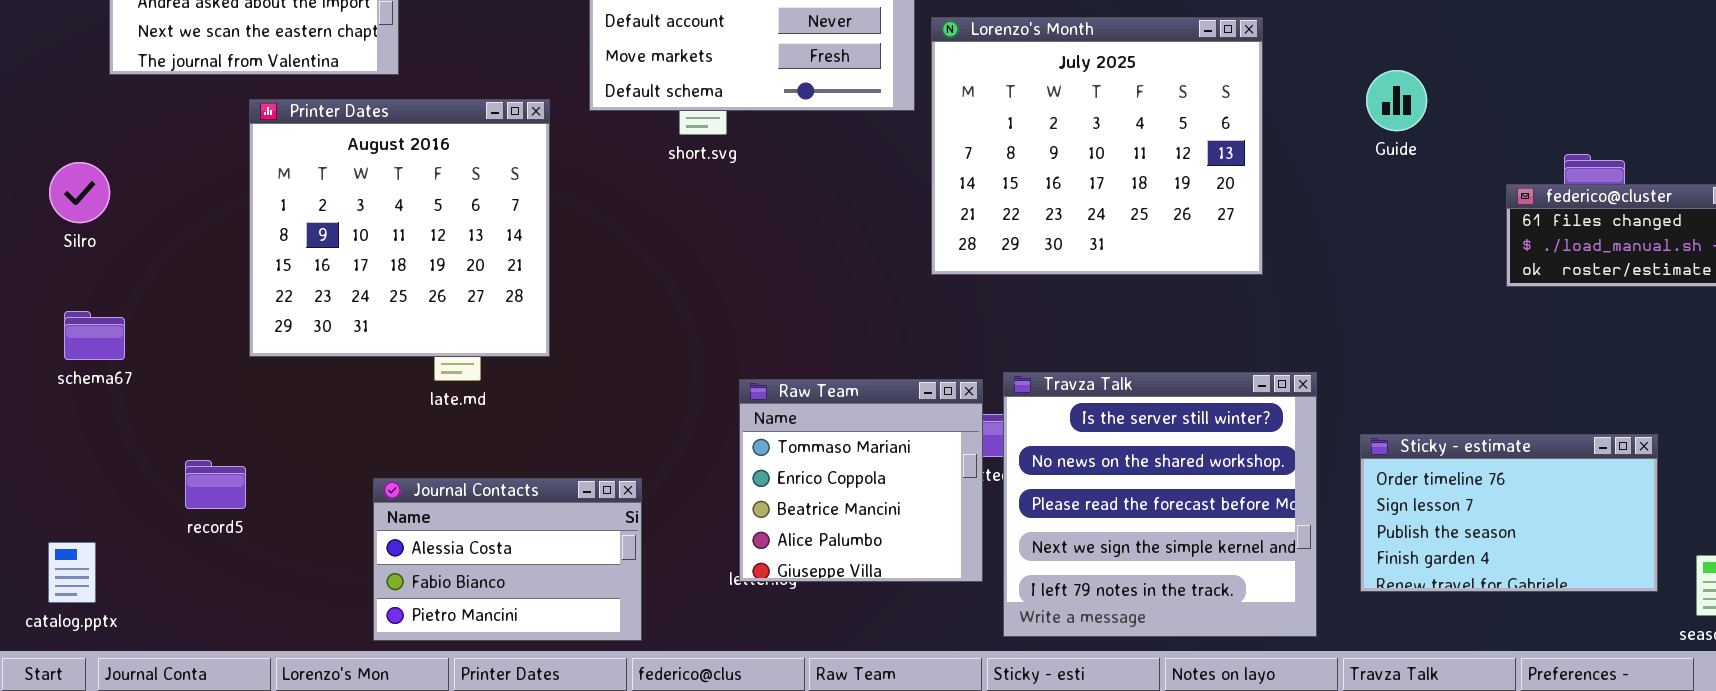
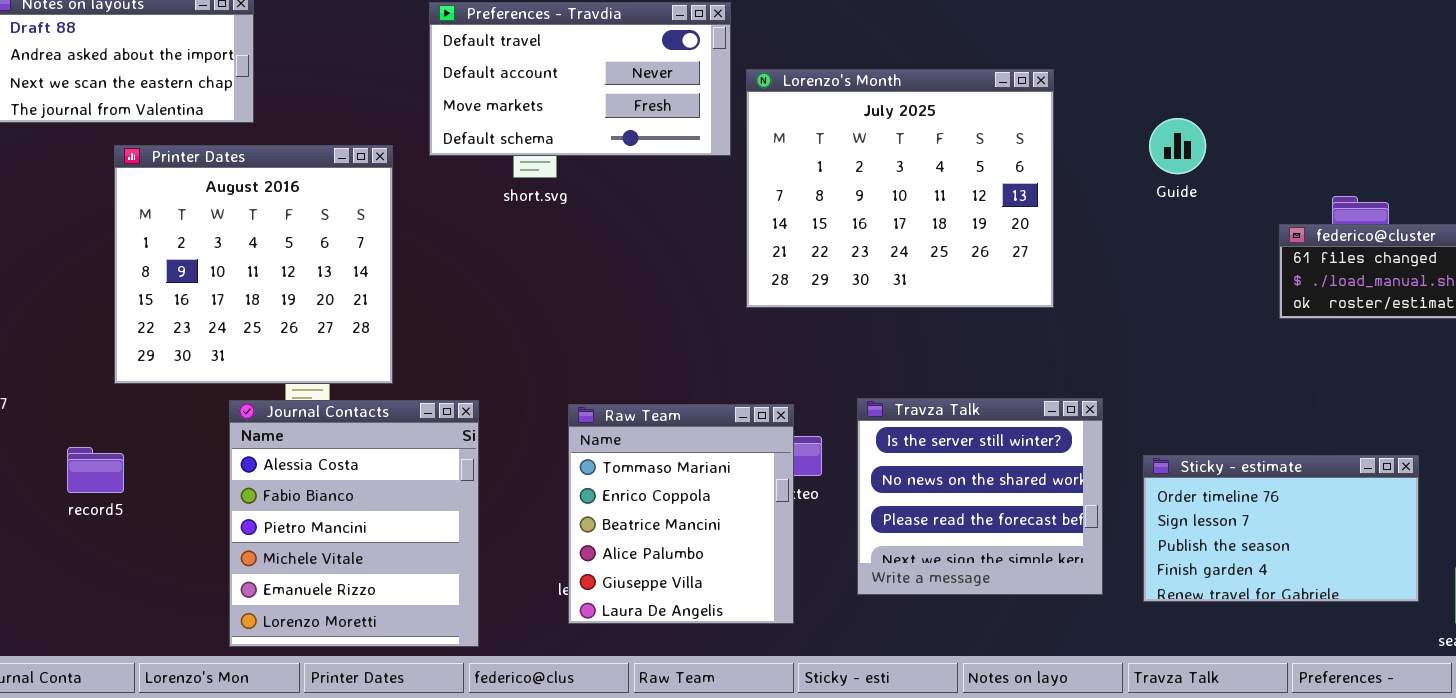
Travza Talk: [1003,372,1317,637] -> [857,398,1103,595], resized
Raw Team: [739,379,983,582] -> [568,404,794,624], resized
record5: [185,460,246,509] -> [67,447,124,493], moved
Journal Contacts: [373,478,642,641] -> [229,400,479,647], resized

